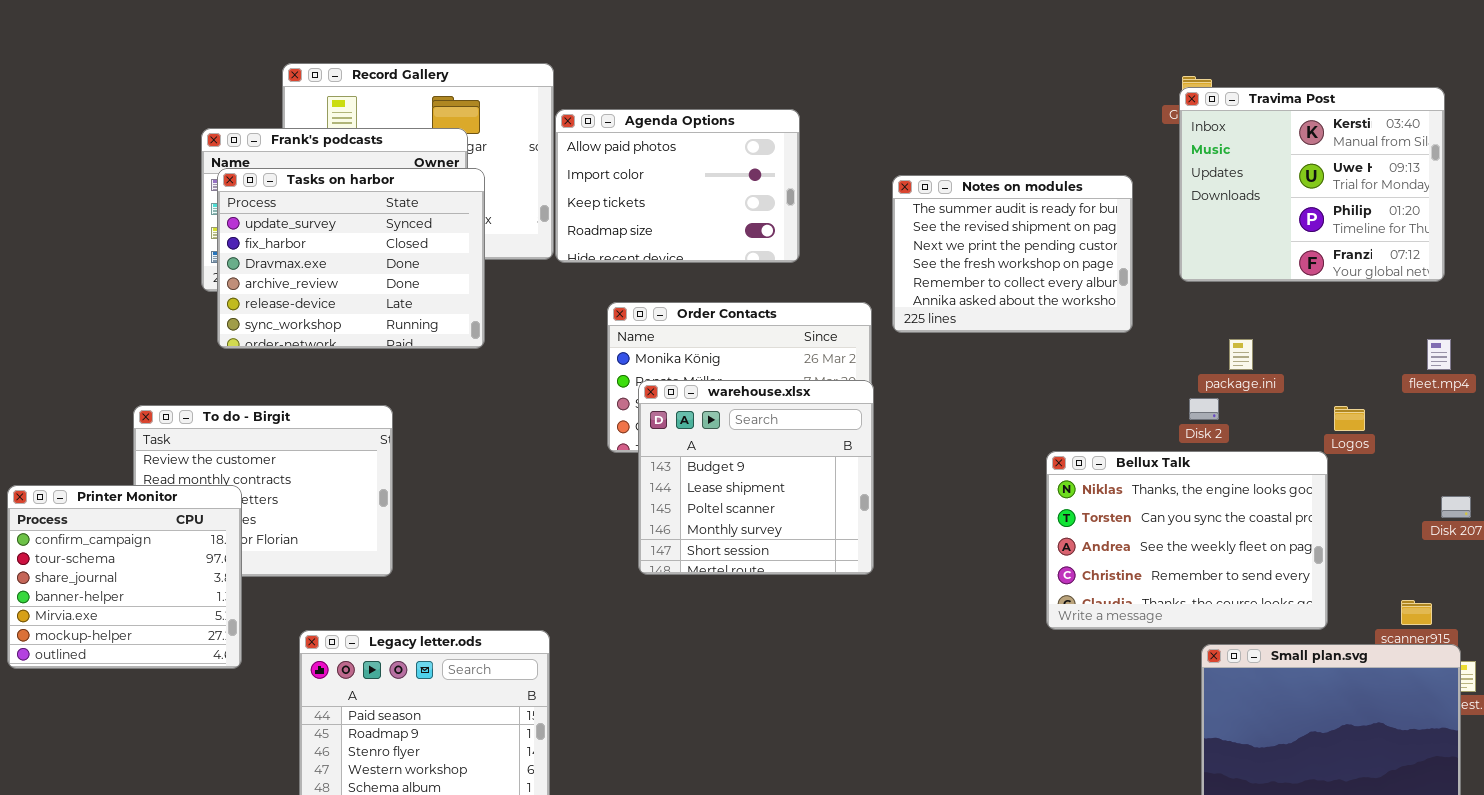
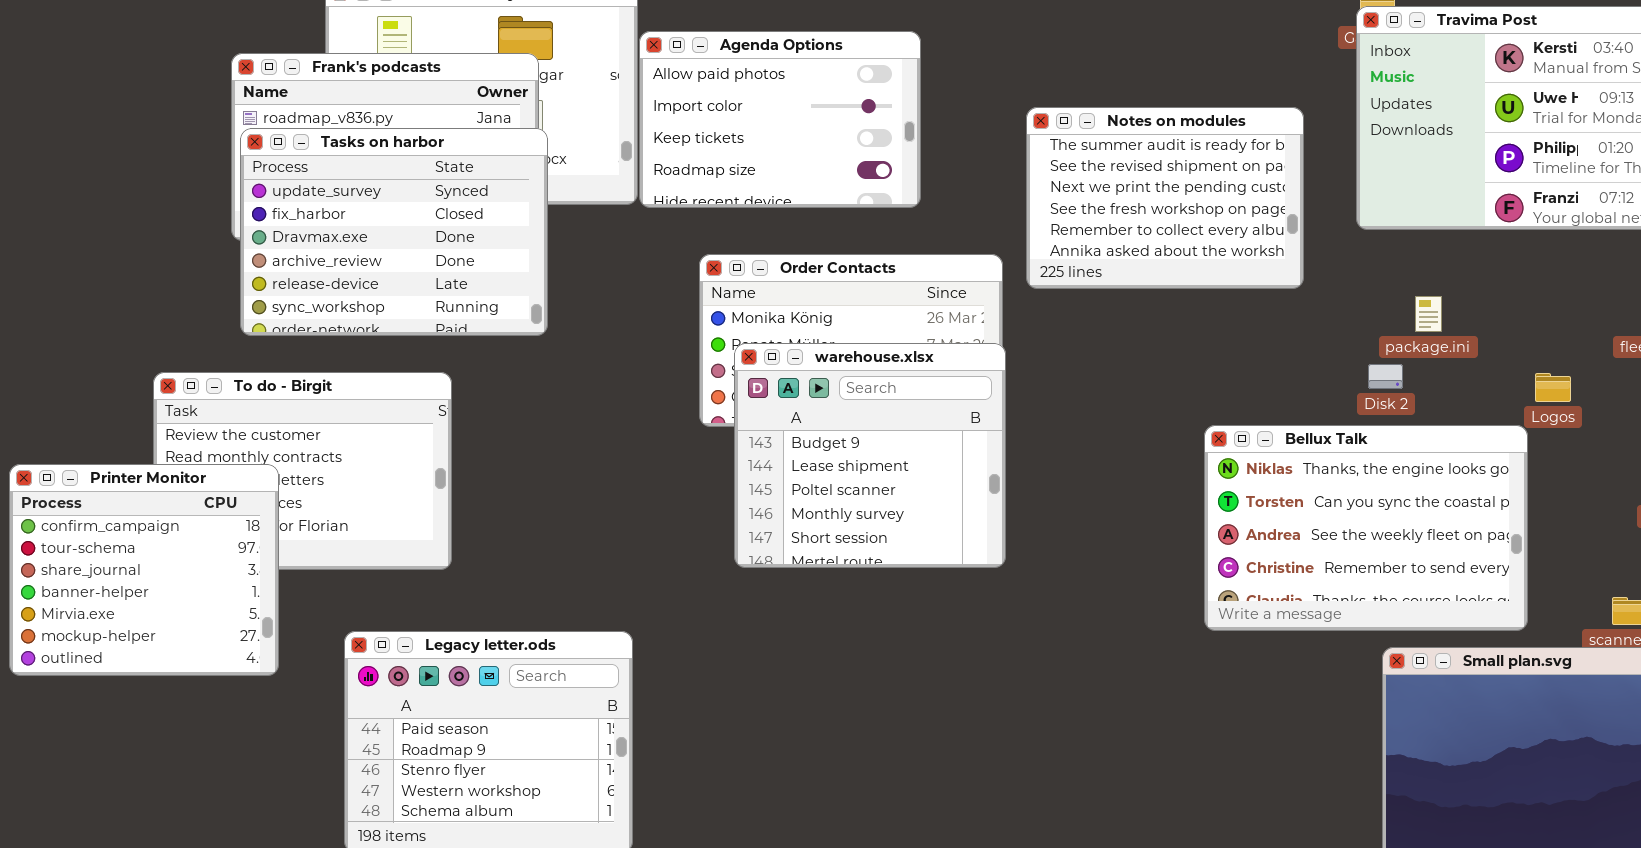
Tasks on harbor: [217,168,485,349] -> [240,128,548,336], moved

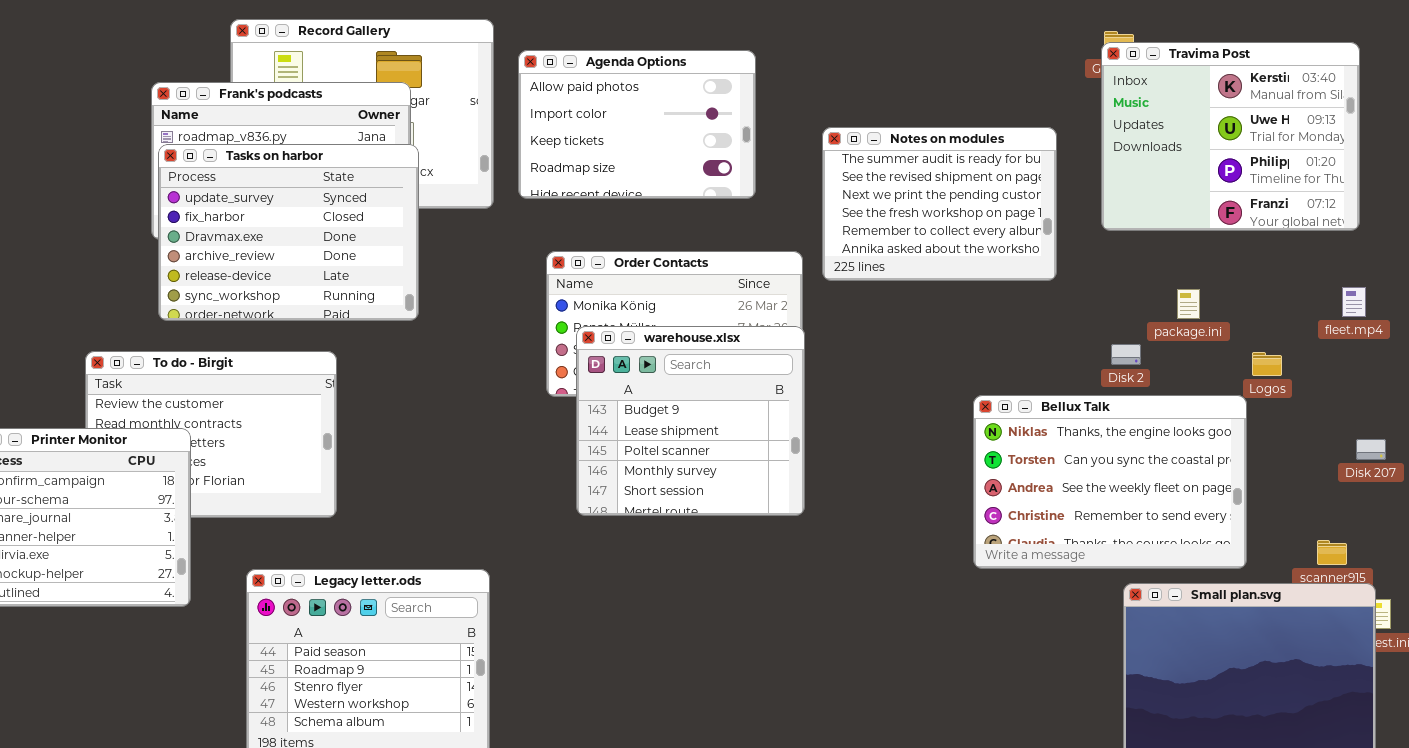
Agenda Options: [639,31,921,208] -> [518,50,756,199], moved
package.ini: [1415,296,1442,332] -> [1177,289,1200,319], moved

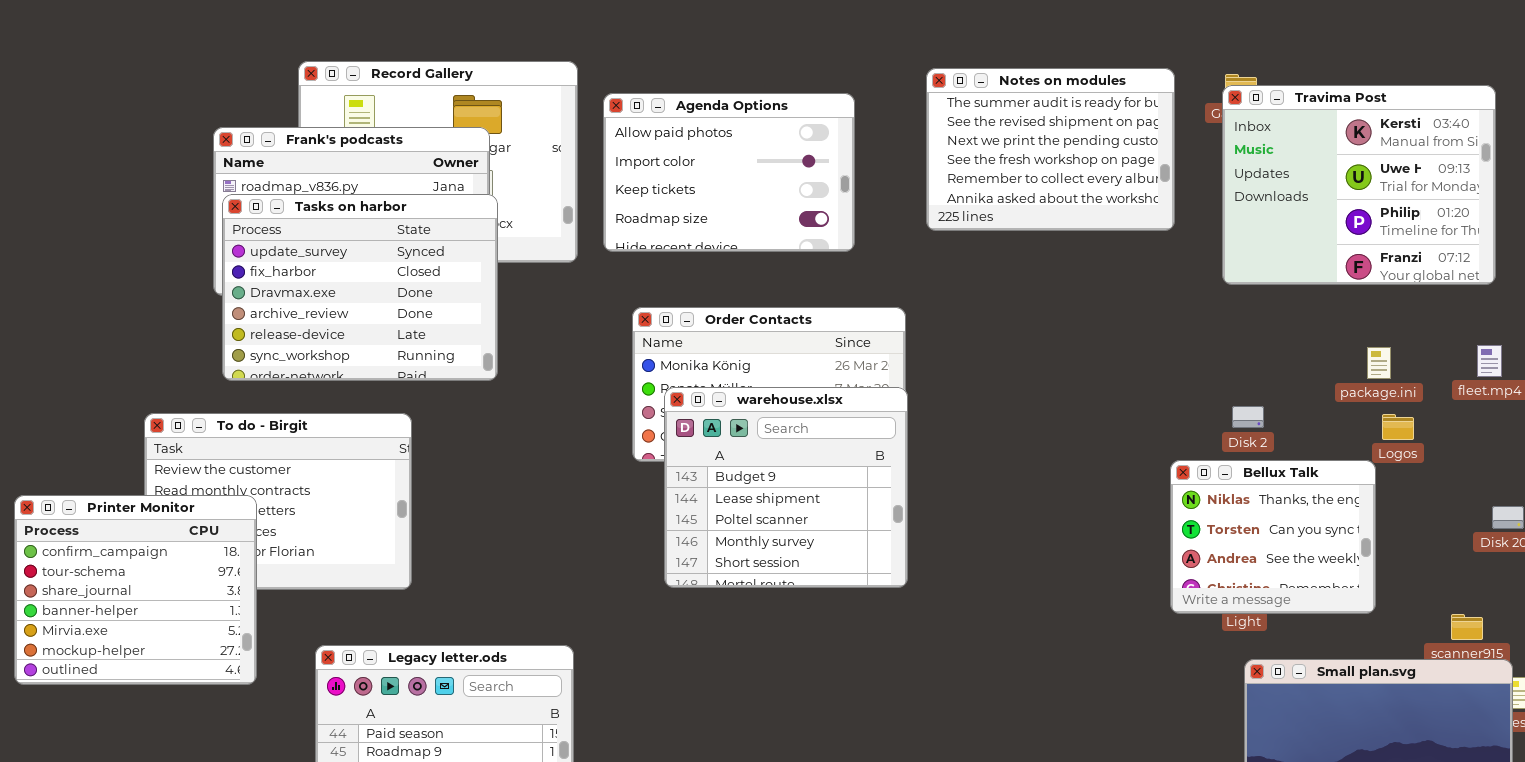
Notes on modules: [822,127,1057,281] -> [926,68,1175,231], moved
package.ini: [1177,289,1200,319] -> [1367,347,1391,379], moved
Bellux Talk: [973,395,1247,569] -> [1170,460,1376,614], resized

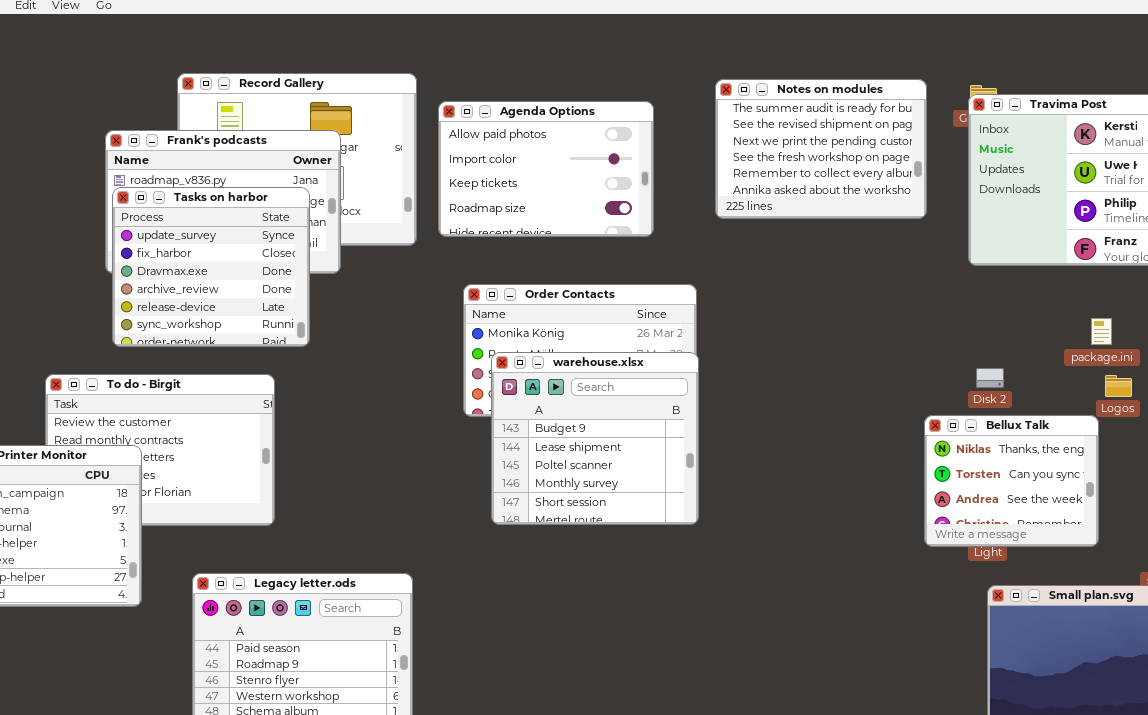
Tasks on harbor: [222,194,498,381] -> [112,187,310,347], resized

